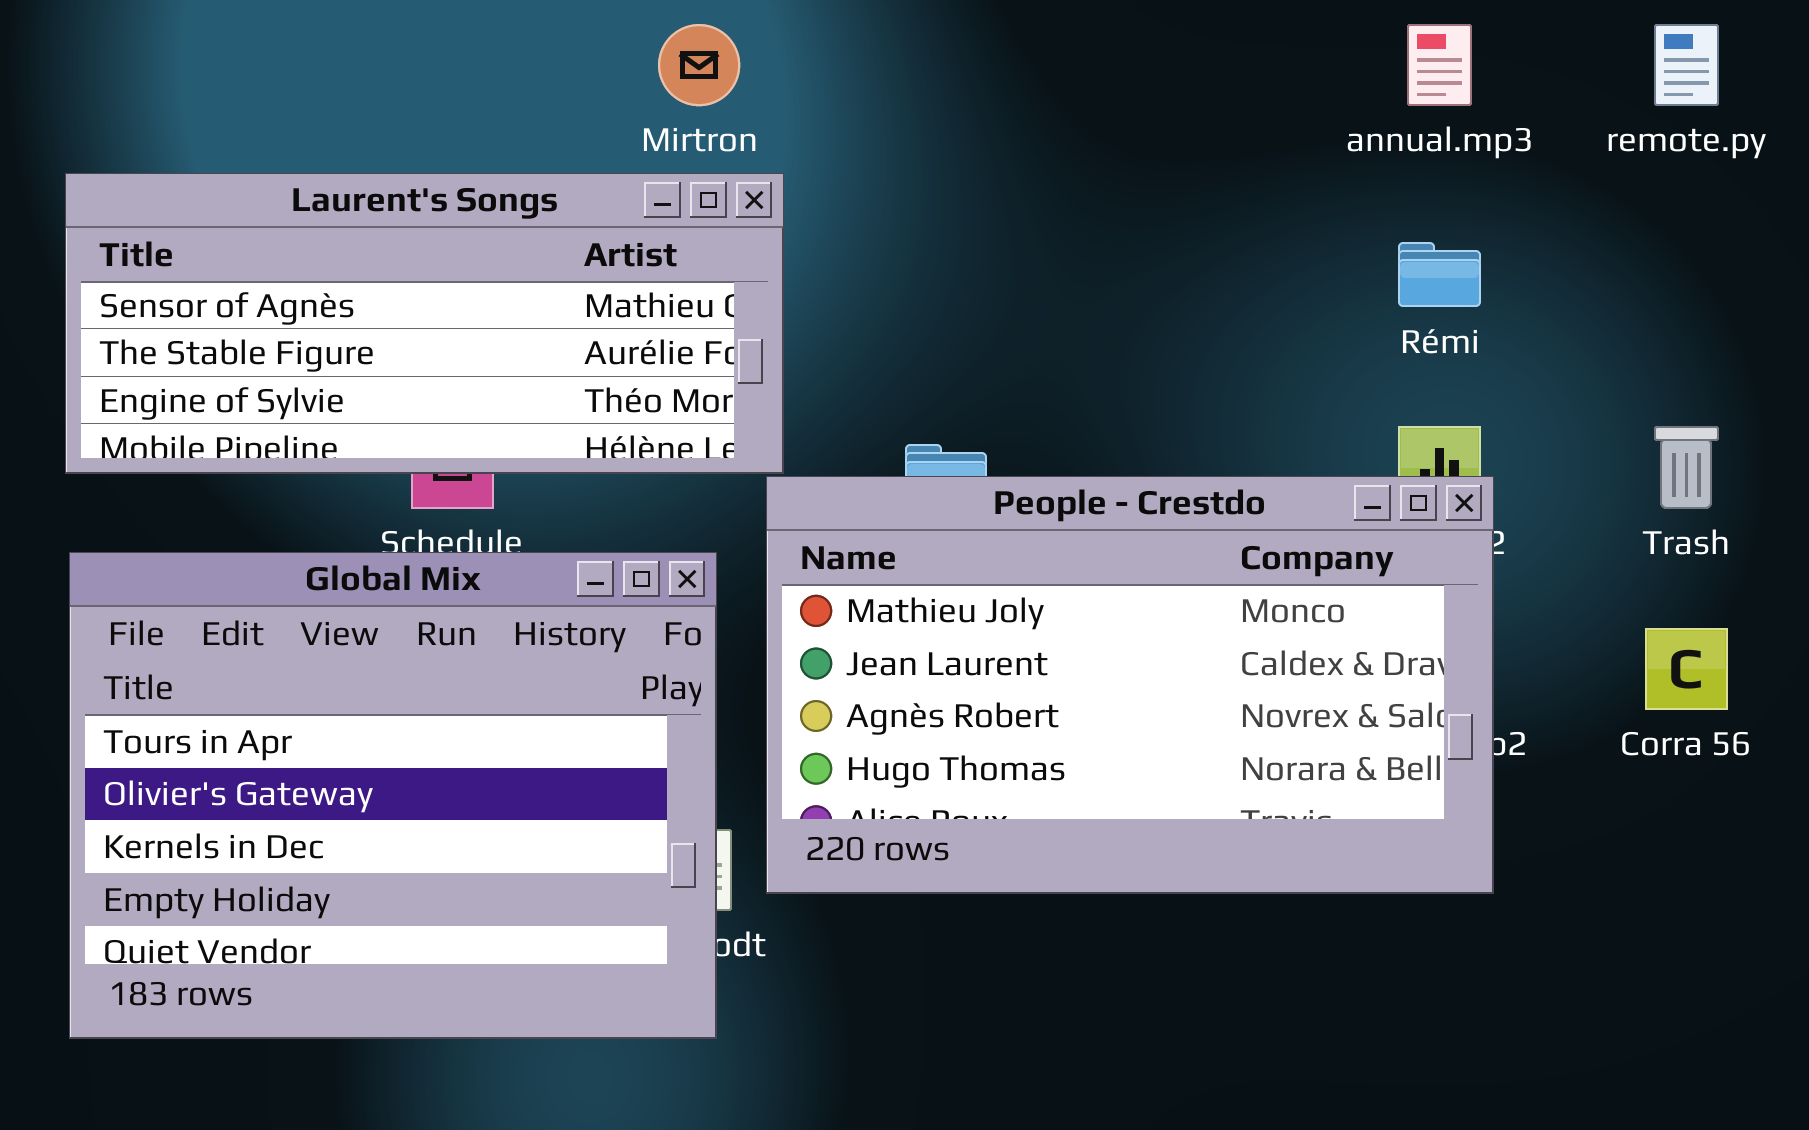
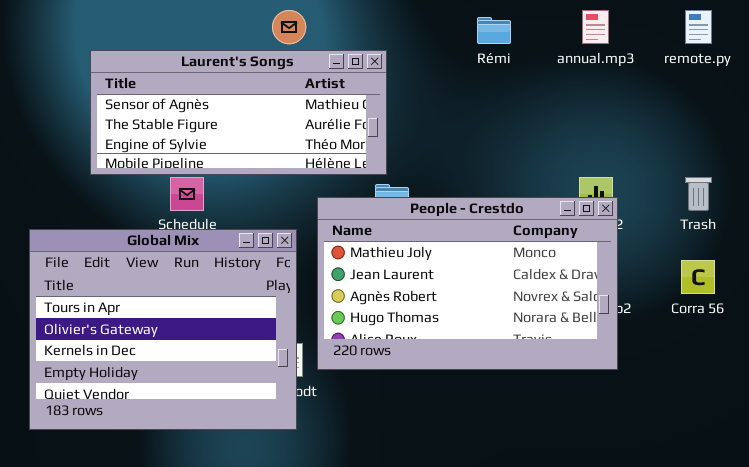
Laurent's Songs: [65,173,784,474] -> [90,50,387,175], moved
Rémi: [1398,242,1481,307] -> [477,17,511,44], moved

